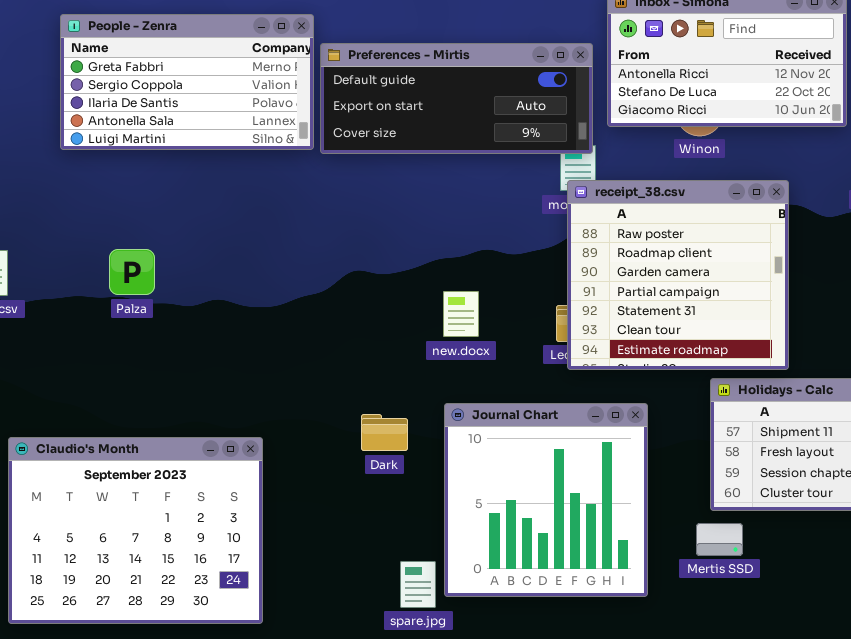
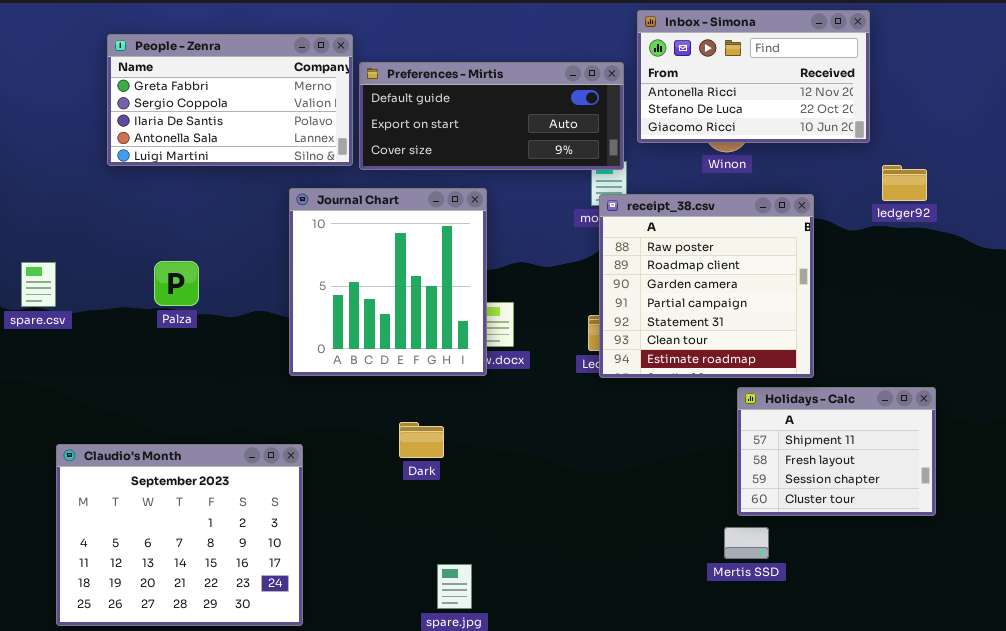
Journal Chart: [444,403,648,597] -> [289,188,487,376], moved

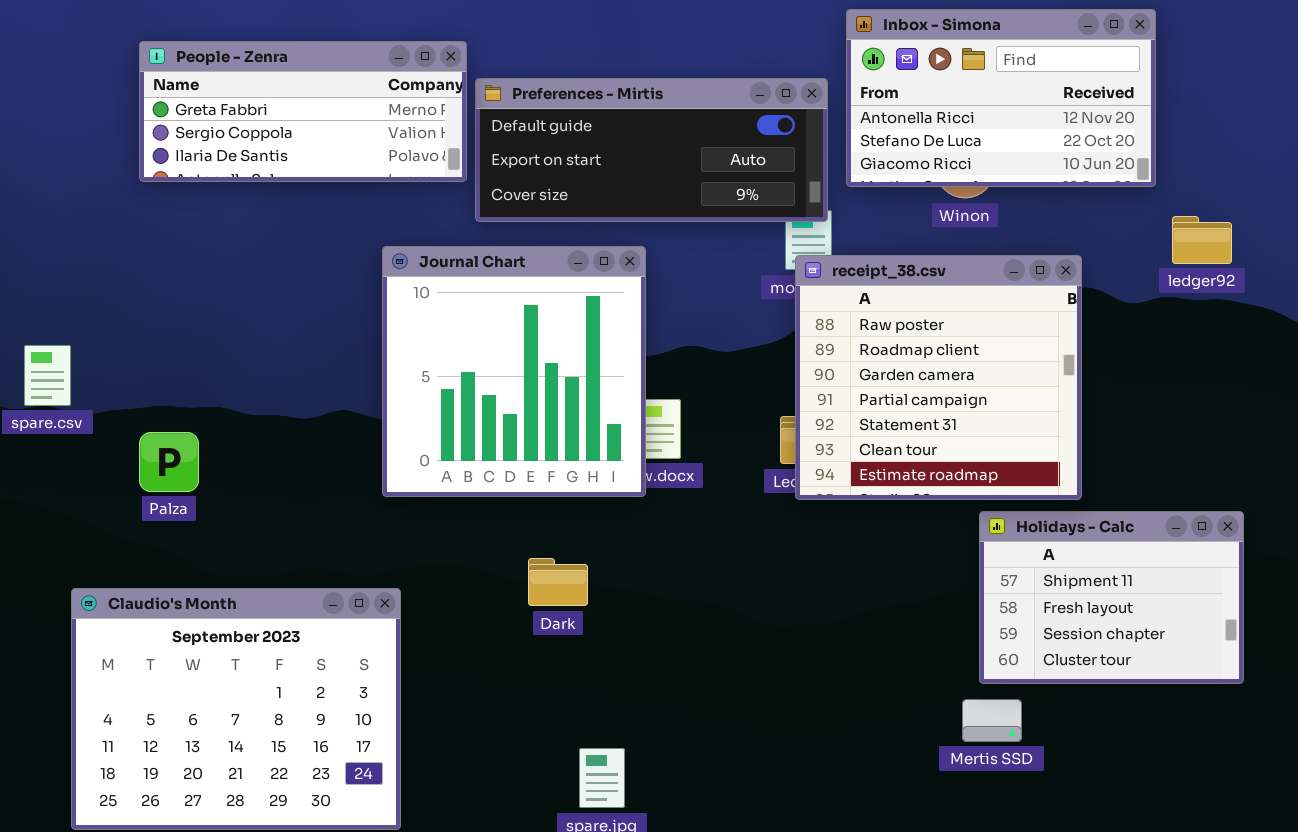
People - Zenra: [107,34,353,166] -> [139,41,467,182], resized
Palza: [154,261,199,306] -> [139,432,199,492], moved

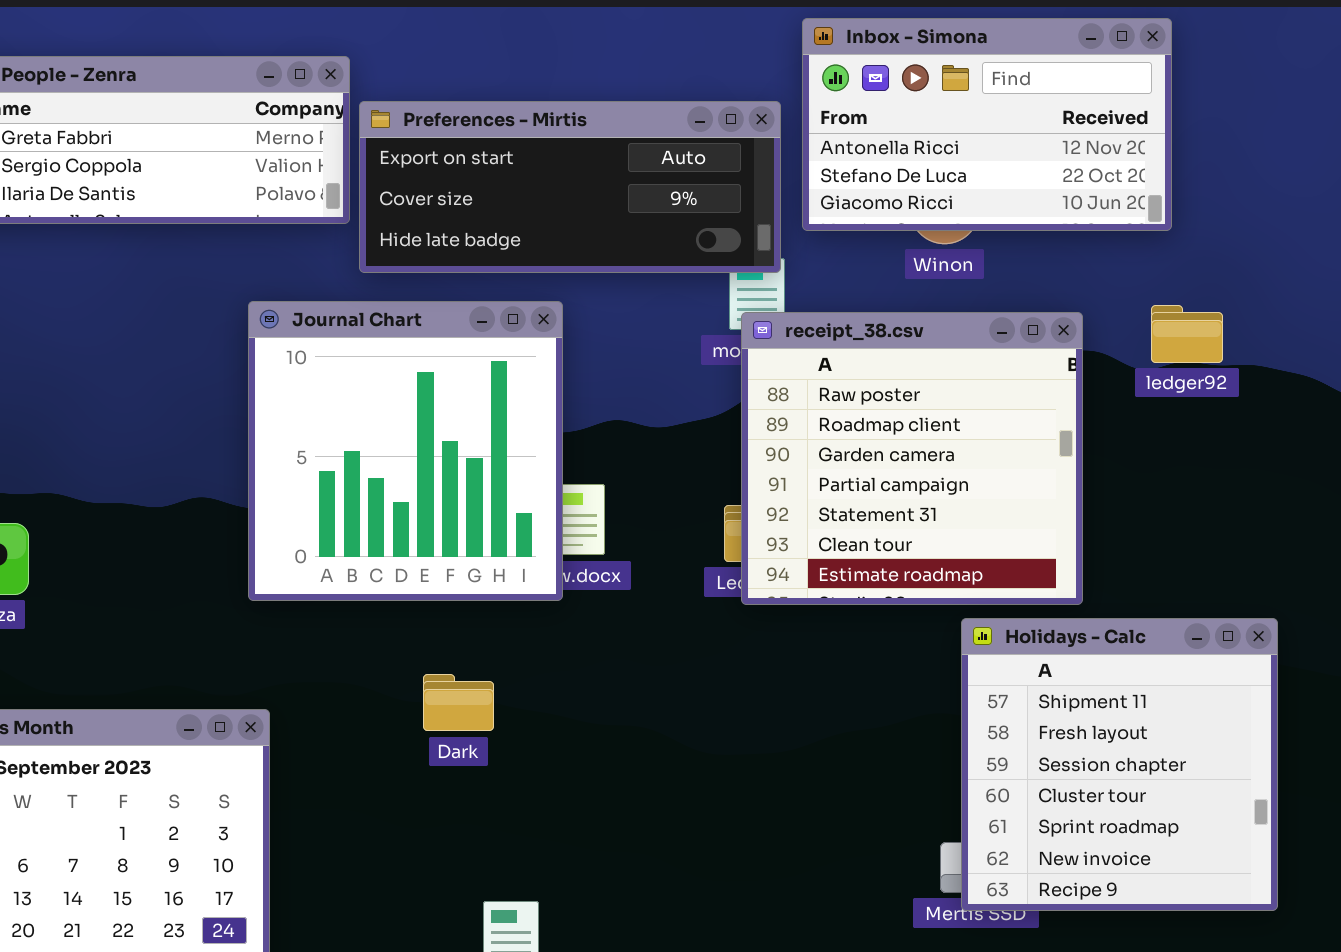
Preferences - Mirtis: [475,78,828,222] -> [359,101,781,273], scrolled down 1 row
ledger92: [1172,216,1232,264] -> [1151,305,1223,363], moved
Holidays - Calc: [979,511,1244,684] -> [961,618,1278,911], resized

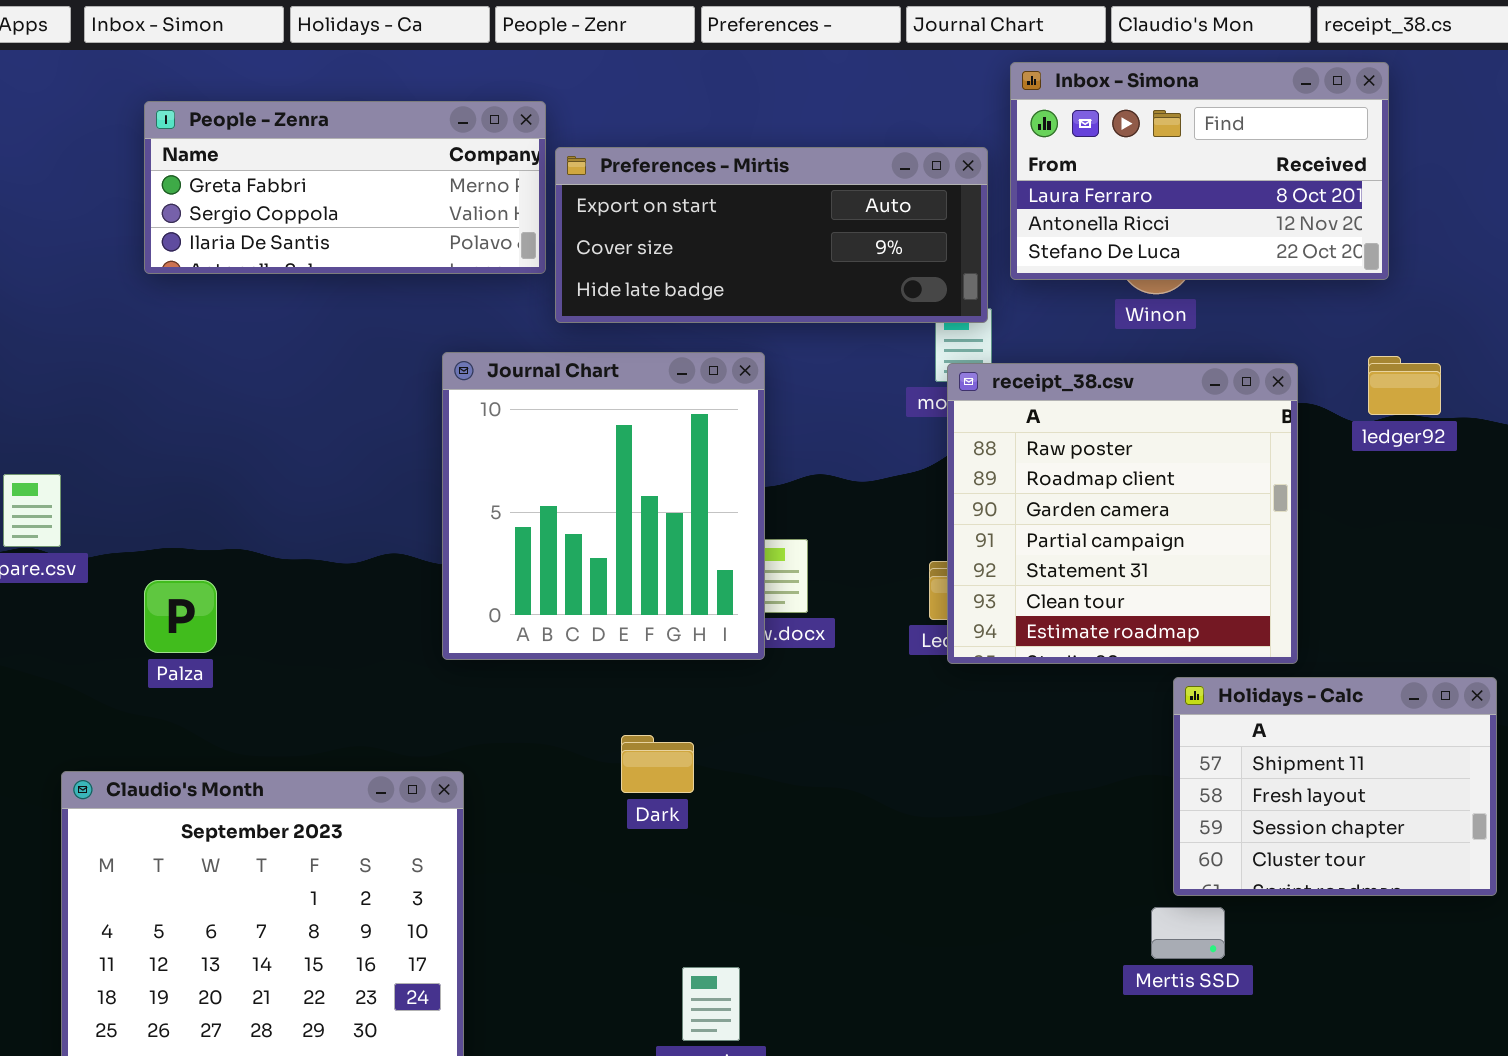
Inbox - Simona: [802,18,1172,231] -> [1010,62,1389,280], scrolled up 1 row
Holidays - Calc: [961,618,1278,911] -> [1173,677,1497,896], resized

